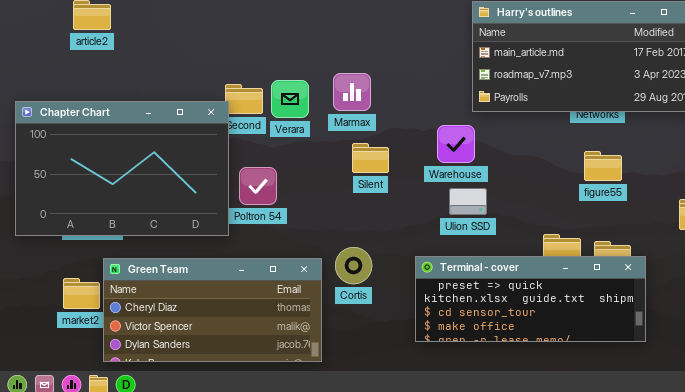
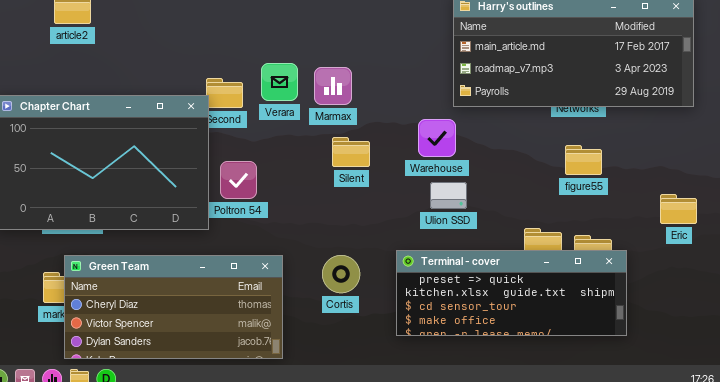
Verara: [271,80,309,118] -> [261,63,298,101], moved
Cortis: [335,247,372,284] -> [322,255,360,293], moved
Green Team: [103,258,322,362] -> [64,255,283,359], moved

